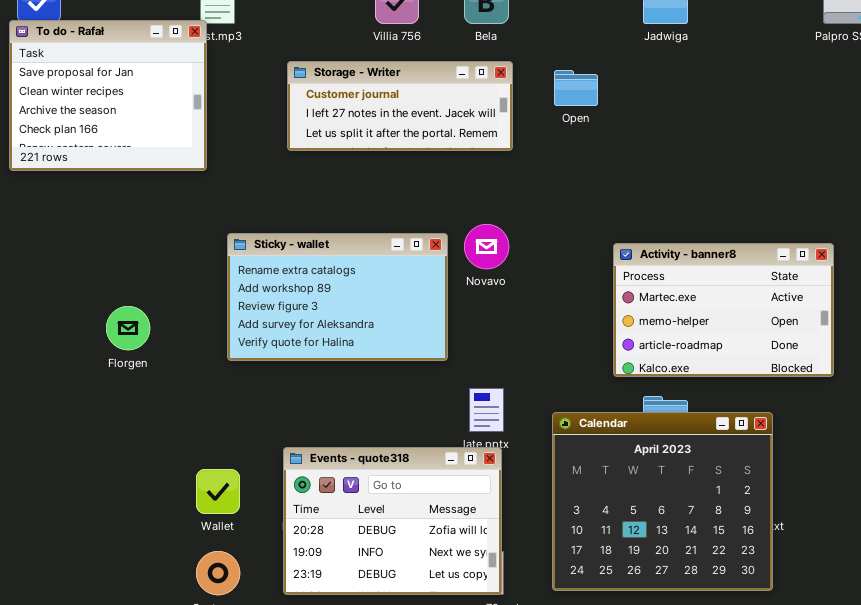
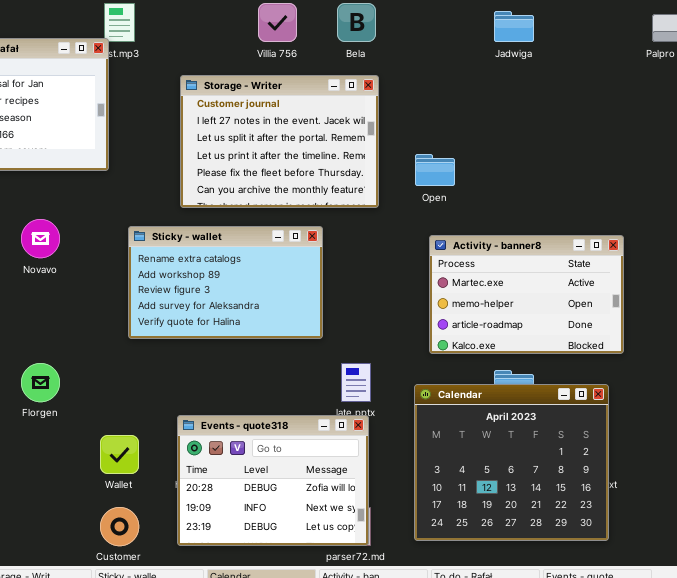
Storage - Writer: [287,61,513,151] -> [180,75,379,208], resized
Open: [554,70,598,106] -> [415,154,455,186], moved
Novavo: [464,224,509,269] -> [21,219,60,258], moved
Activity - banner8: [613,243,834,377] -> [429,235,624,354], moved
Florgen: [106,306,150,350] -> [21,363,60,402], moved

